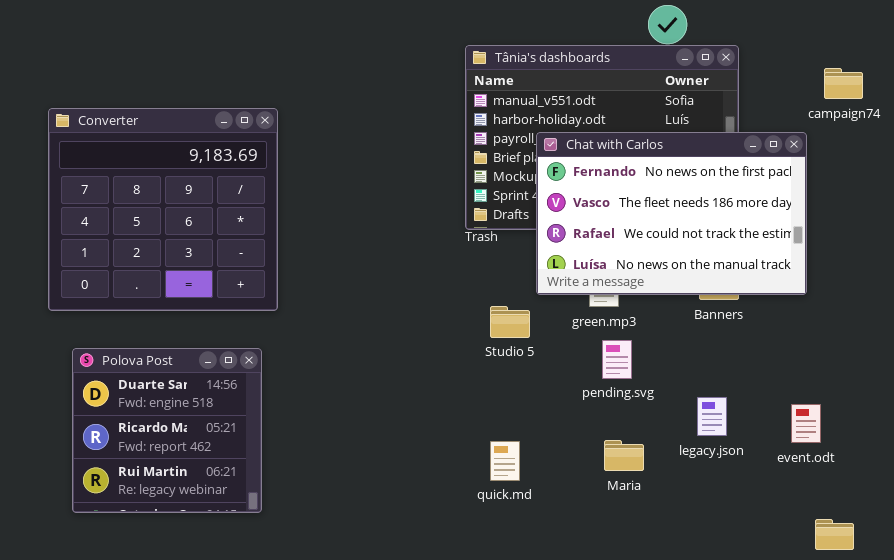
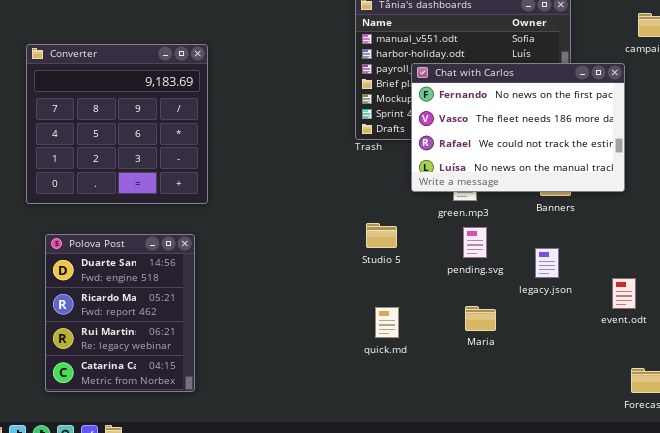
Studio 5: [490,306,530,338] -> [366,223,397,248], moved
Polova Post: [72,348,262,513] -> [45,234,195,392], resized
legacy.json: [697,397,727,436] -> [535,248,559,278], moved

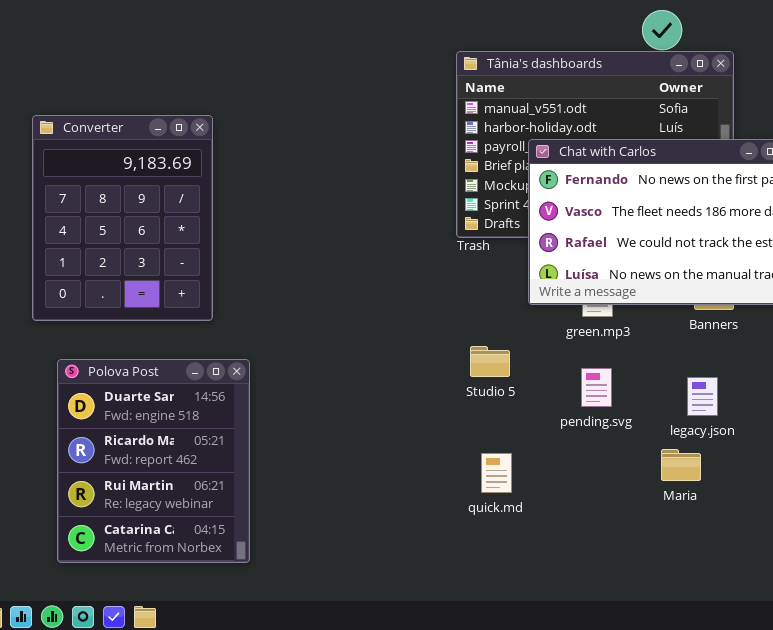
Converter: [26,44,208,204] -> [32,115,213,321], resized
pending.svg: [463,227,487,258] -> [581,368,612,407], moved
Maria: [465,306,496,331] -> [661,449,701,481], moved

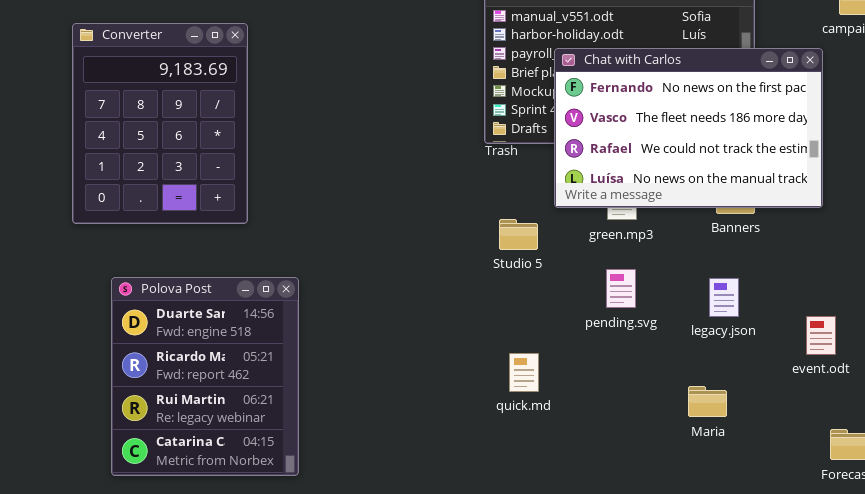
Studio 5: [470,346,510,377] -> [499,219,538,250], moved
Polova Post: [57,359,250,563] -> [111,277,299,476], moved
Maria: [661,449,701,481] -> [688,386,727,417], moved

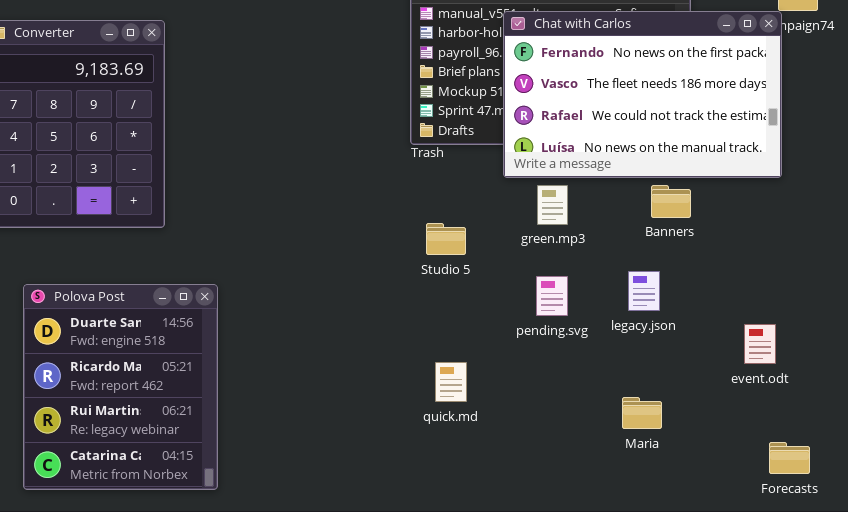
Chat with Carlos: [554,48,823,208] -> [503,11,782,178], moved
legacy.json: [709,278,739,317] -> [628,271,660,311], moved

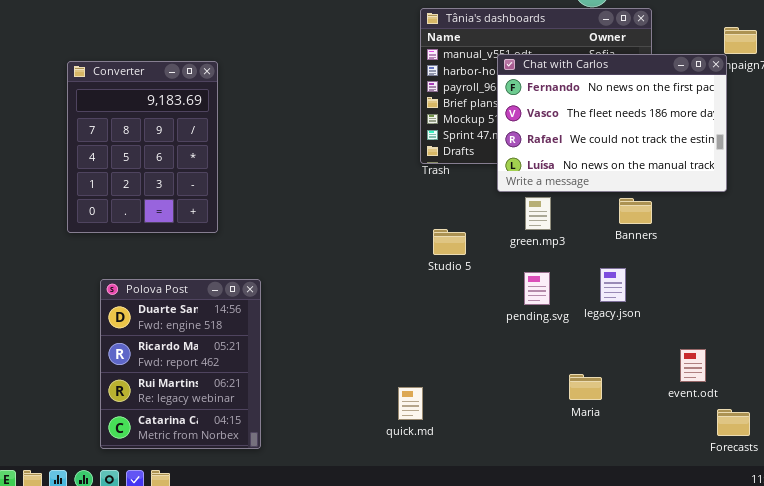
event.odt: [744,324,776,364] -> [680,349,706,382], moved
quick.md: [435,362,467,402] -> [398,387,423,420], moved
Maria: [622,397,662,429] -> [569,374,602,400], moved

